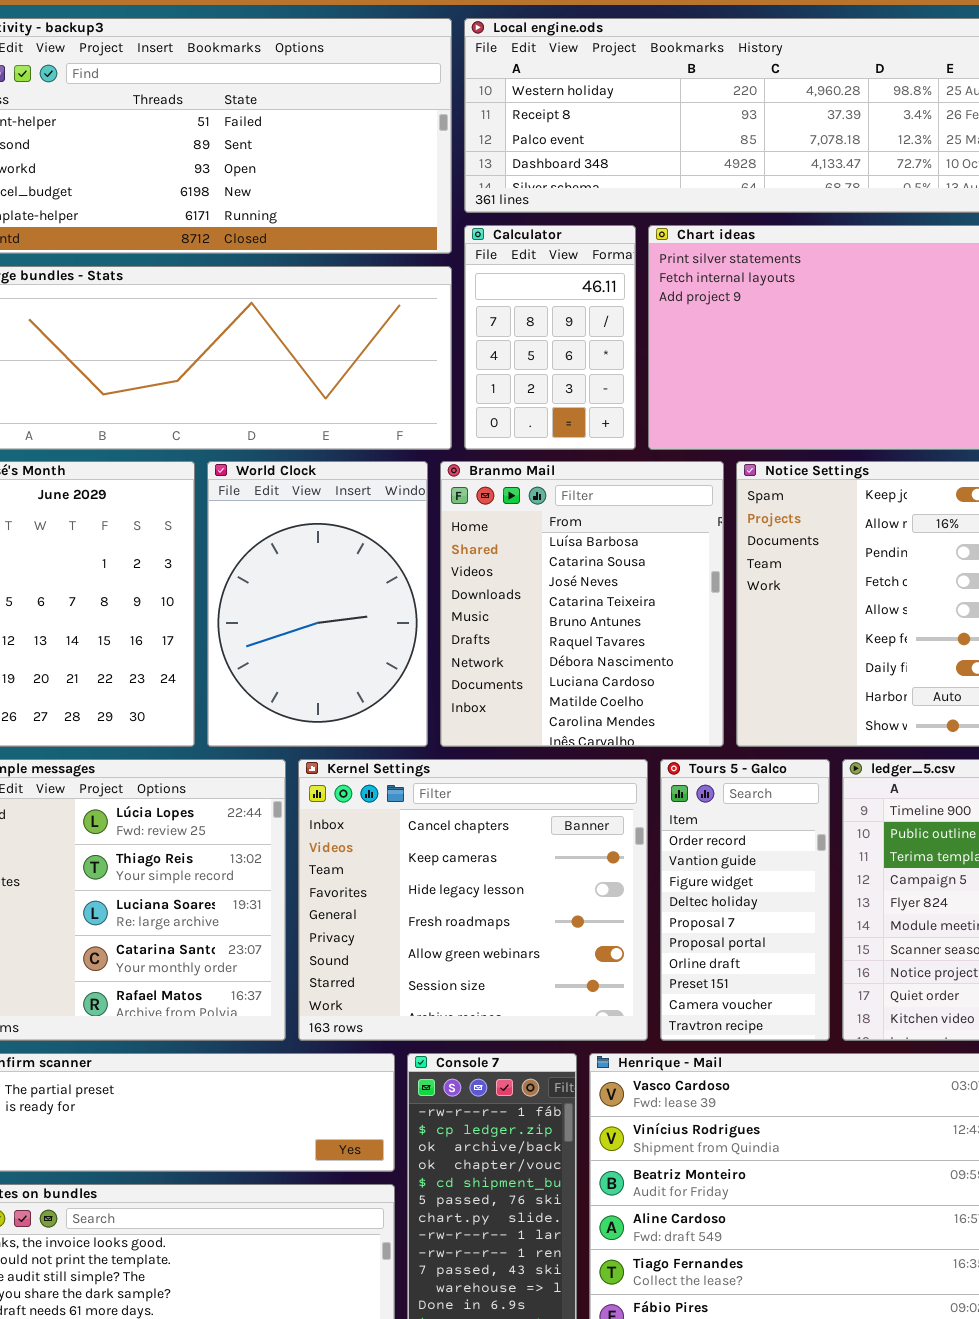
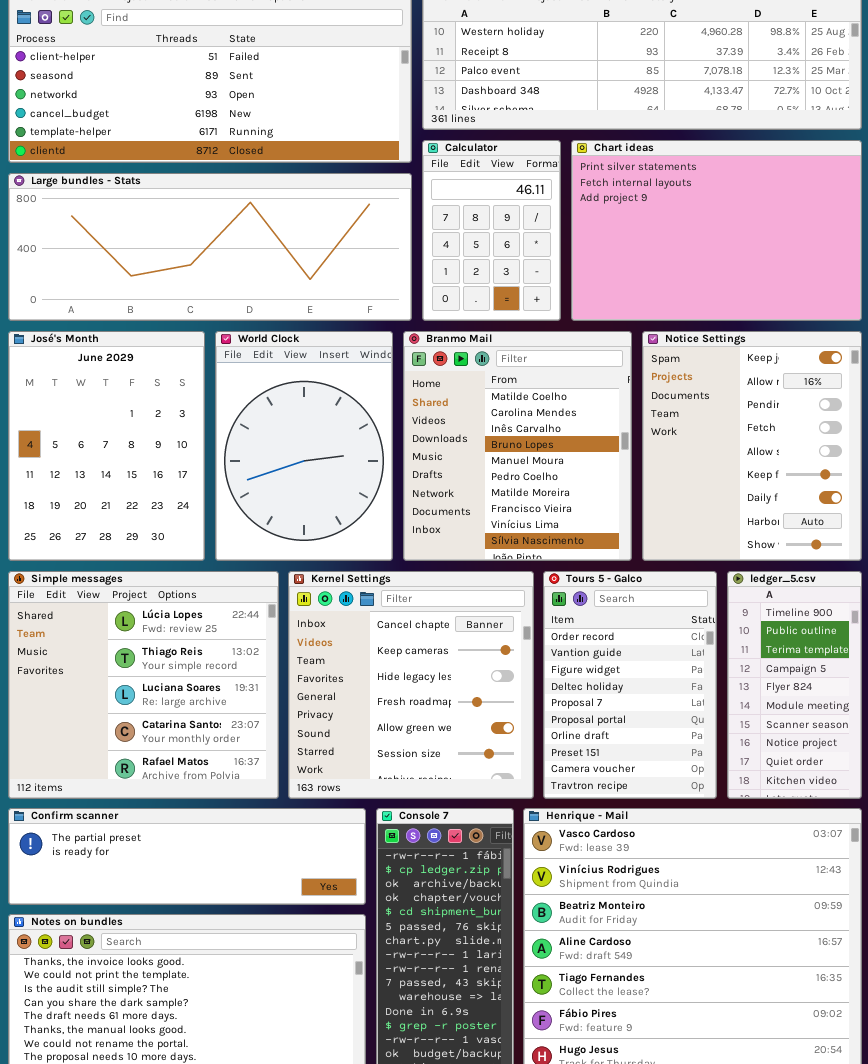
Branmo Mail: [440,461,724,747] -> [403,331,632,561], scrolled down 8 rows
Kernel Settings: [298,759,648,1041] -> [288,571,534,799], resized
Tours 5 - Galco: [660,759,830,1041] -> [543,571,717,799], resized

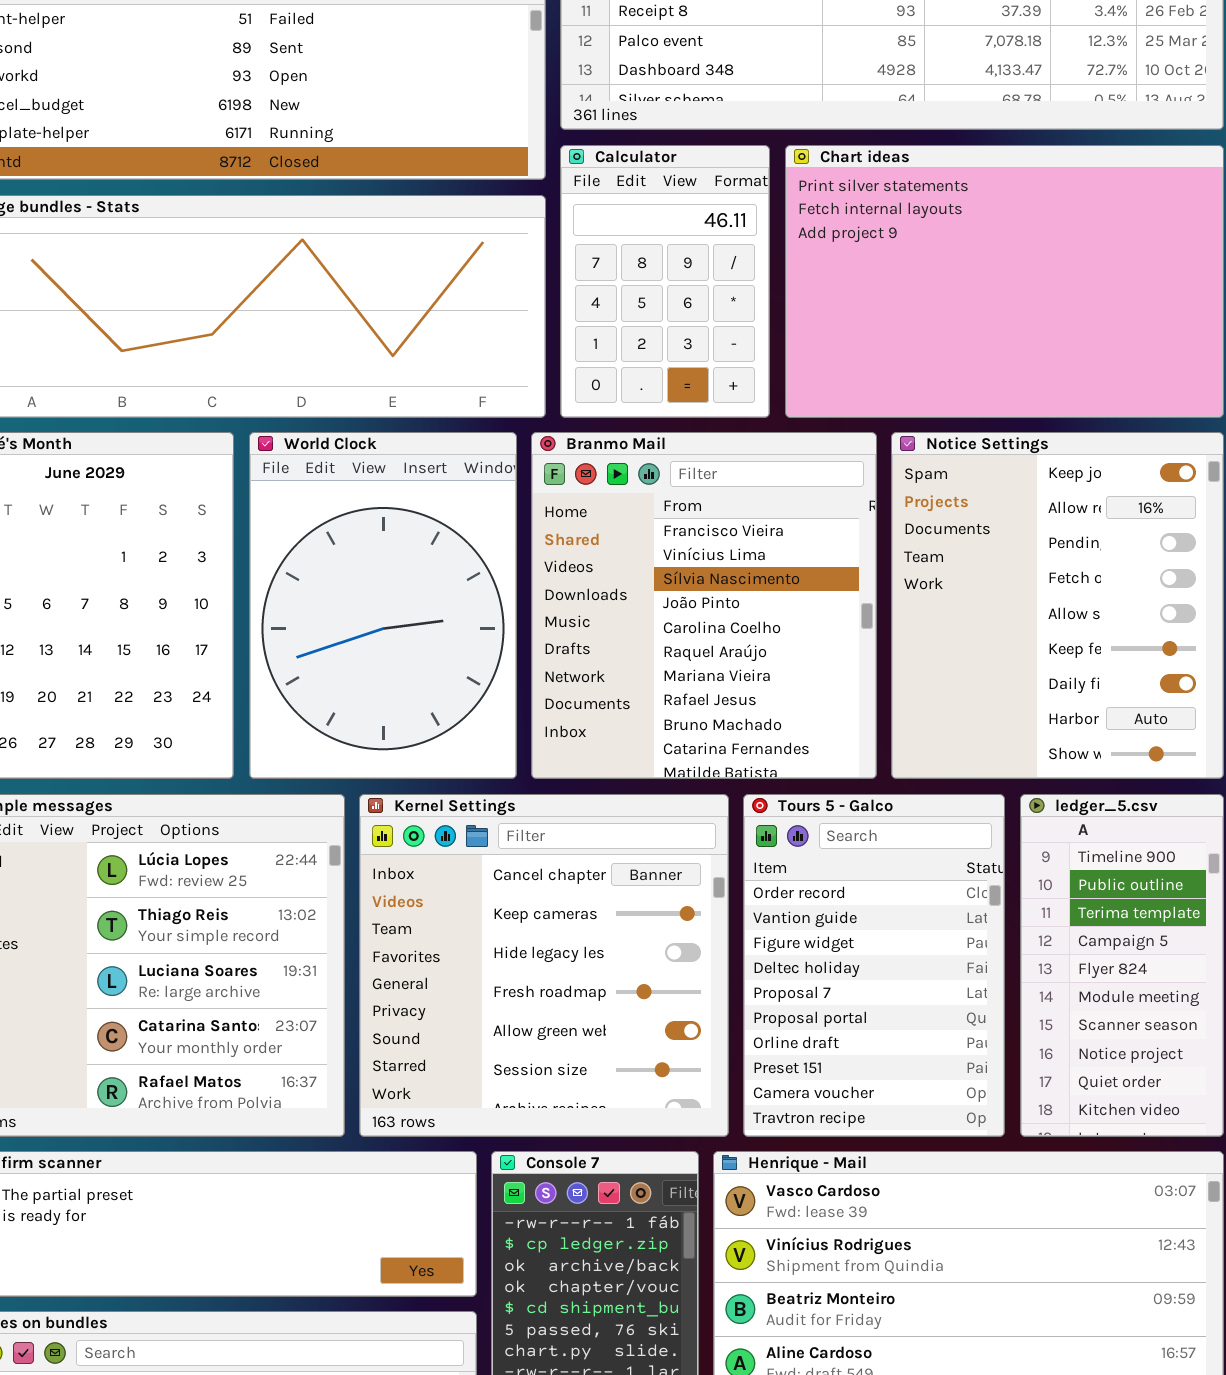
Branmo Mail: [403,331,632,561] -> [531,432,877,779], scrolled down 7 rows

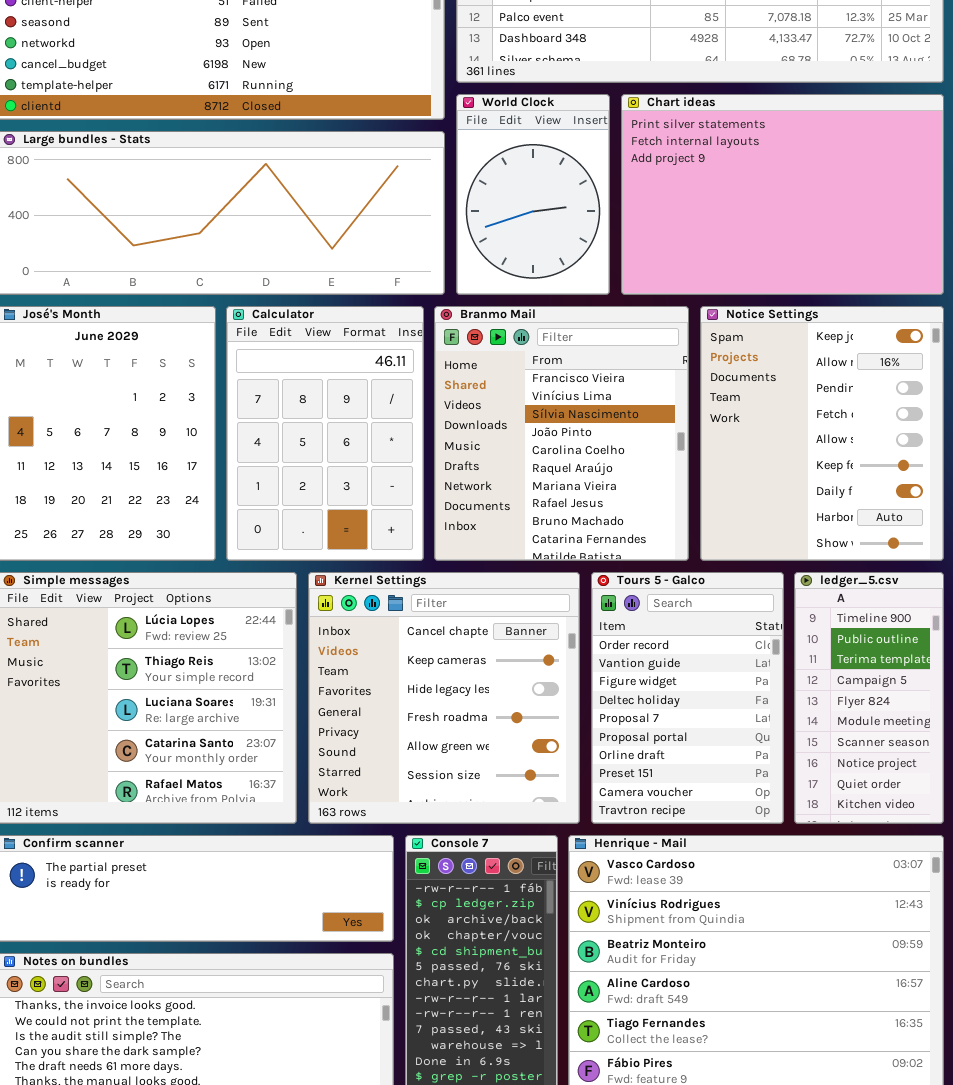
Calculator: [560,145,770,418] -> [226,306,424,561], moved, resized
World Clock: [249,432,517,779] -> [456,94,610,295], moved, resized

